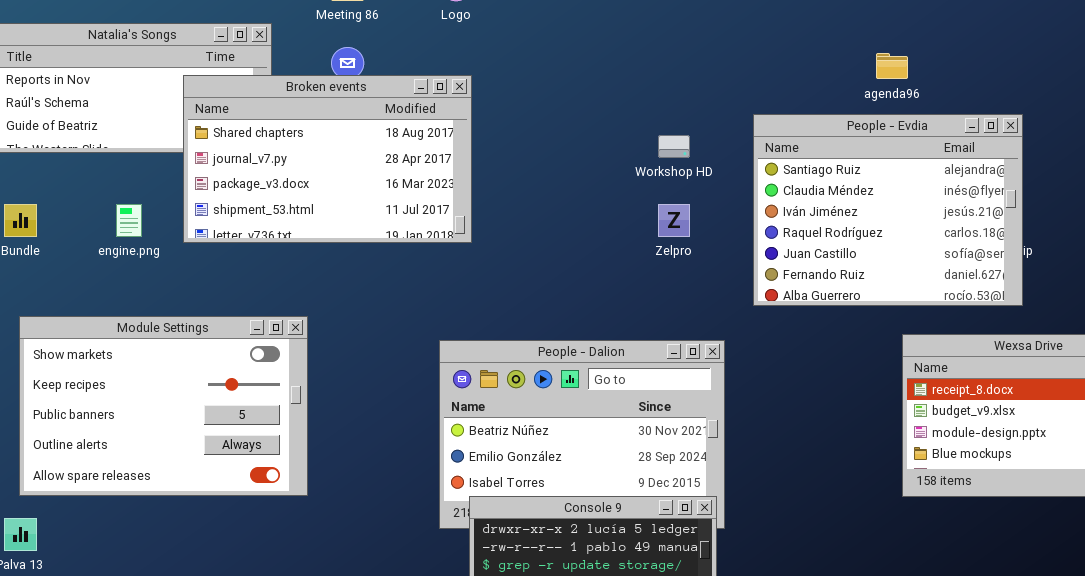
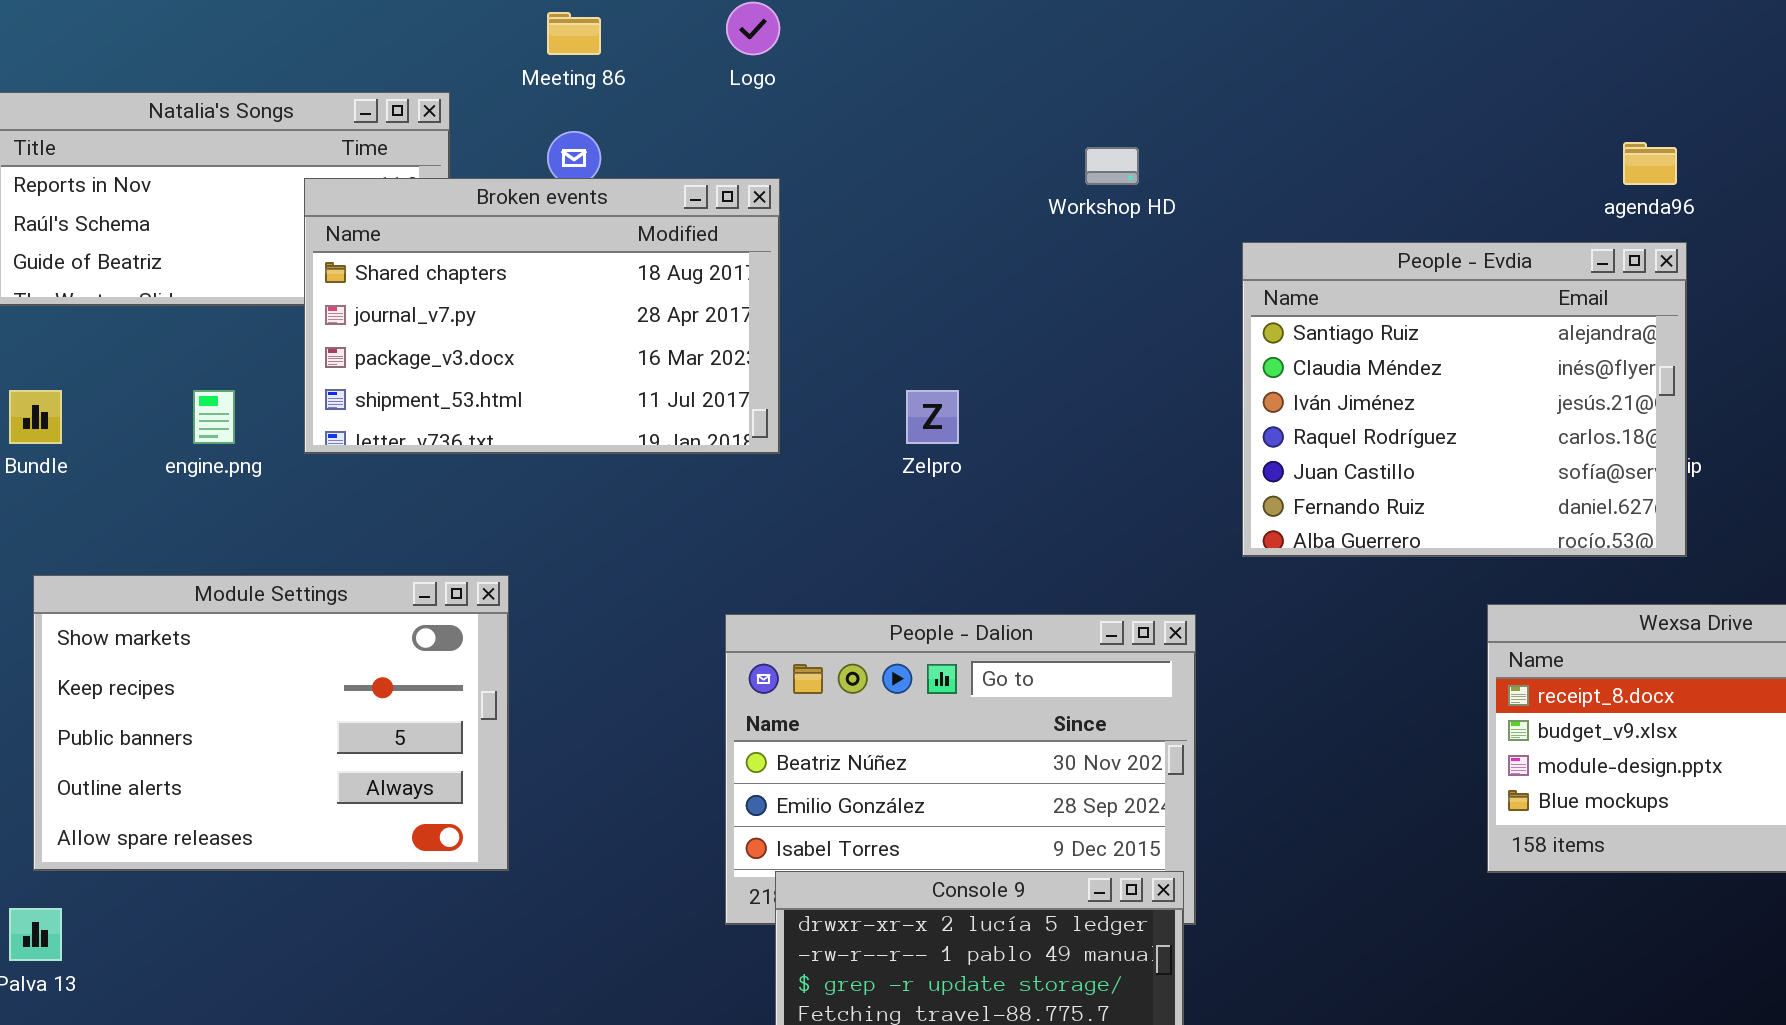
agenda96: [876,53,908,79] -> [1623,142,1677,185], moved
Workshop HD: [658,135,690,158] -> [1085,147,1139,185], moved
Zelpro: [658,204,690,237] -> [906,390,959,444], moved

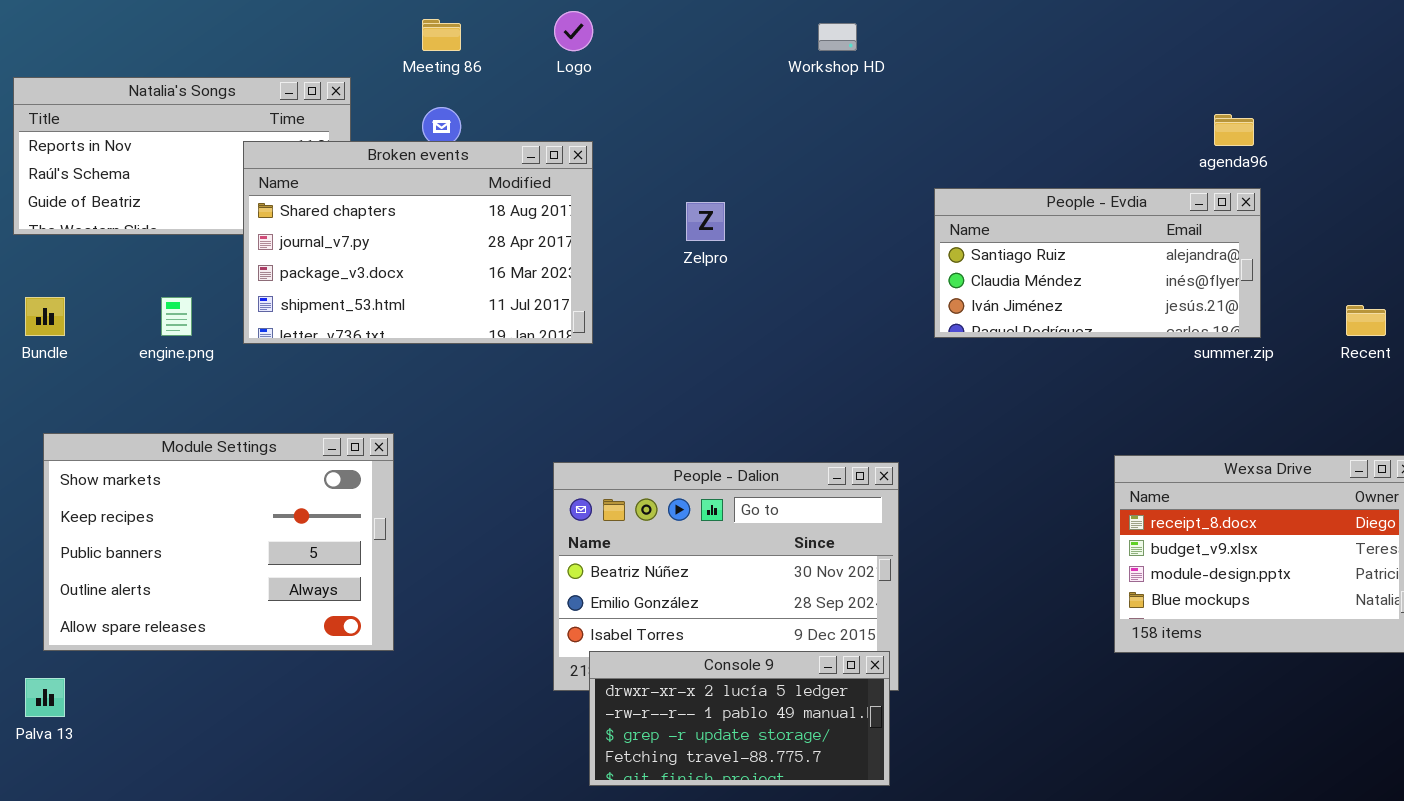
Workshop HD: [1085,147,1139,185] -> [818,23,857,51], moved
People - Evdia: [1242,242,1687,557] -> [934,188,1261,338], resized
Zelpro: [906,390,959,444] -> [686,202,725,241], moved

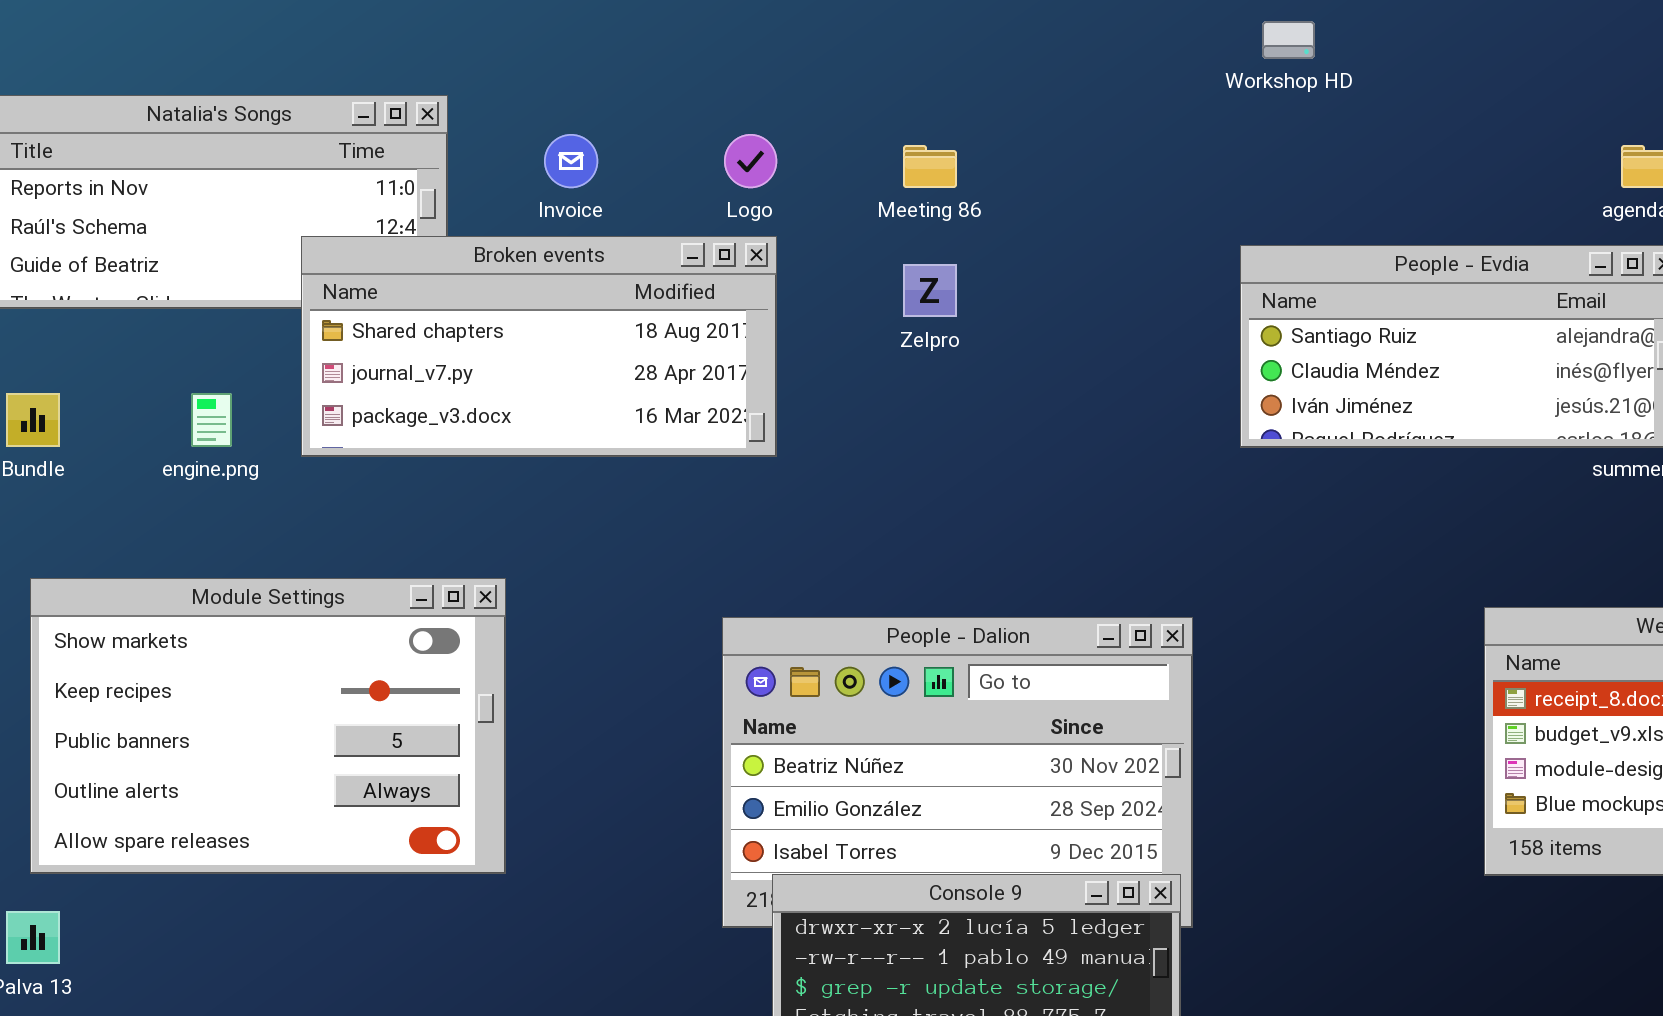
Logo: [554,11,593,51] -> [724,134,777,188], moved
Meeting 86: [422,19,461,51] -> [903,145,957,188], moved
Workshop HD: [818,23,857,51] -> [1262,21,1315,59], moved
Broken events: [243,141,593,344] -> [301,236,777,457], resized

